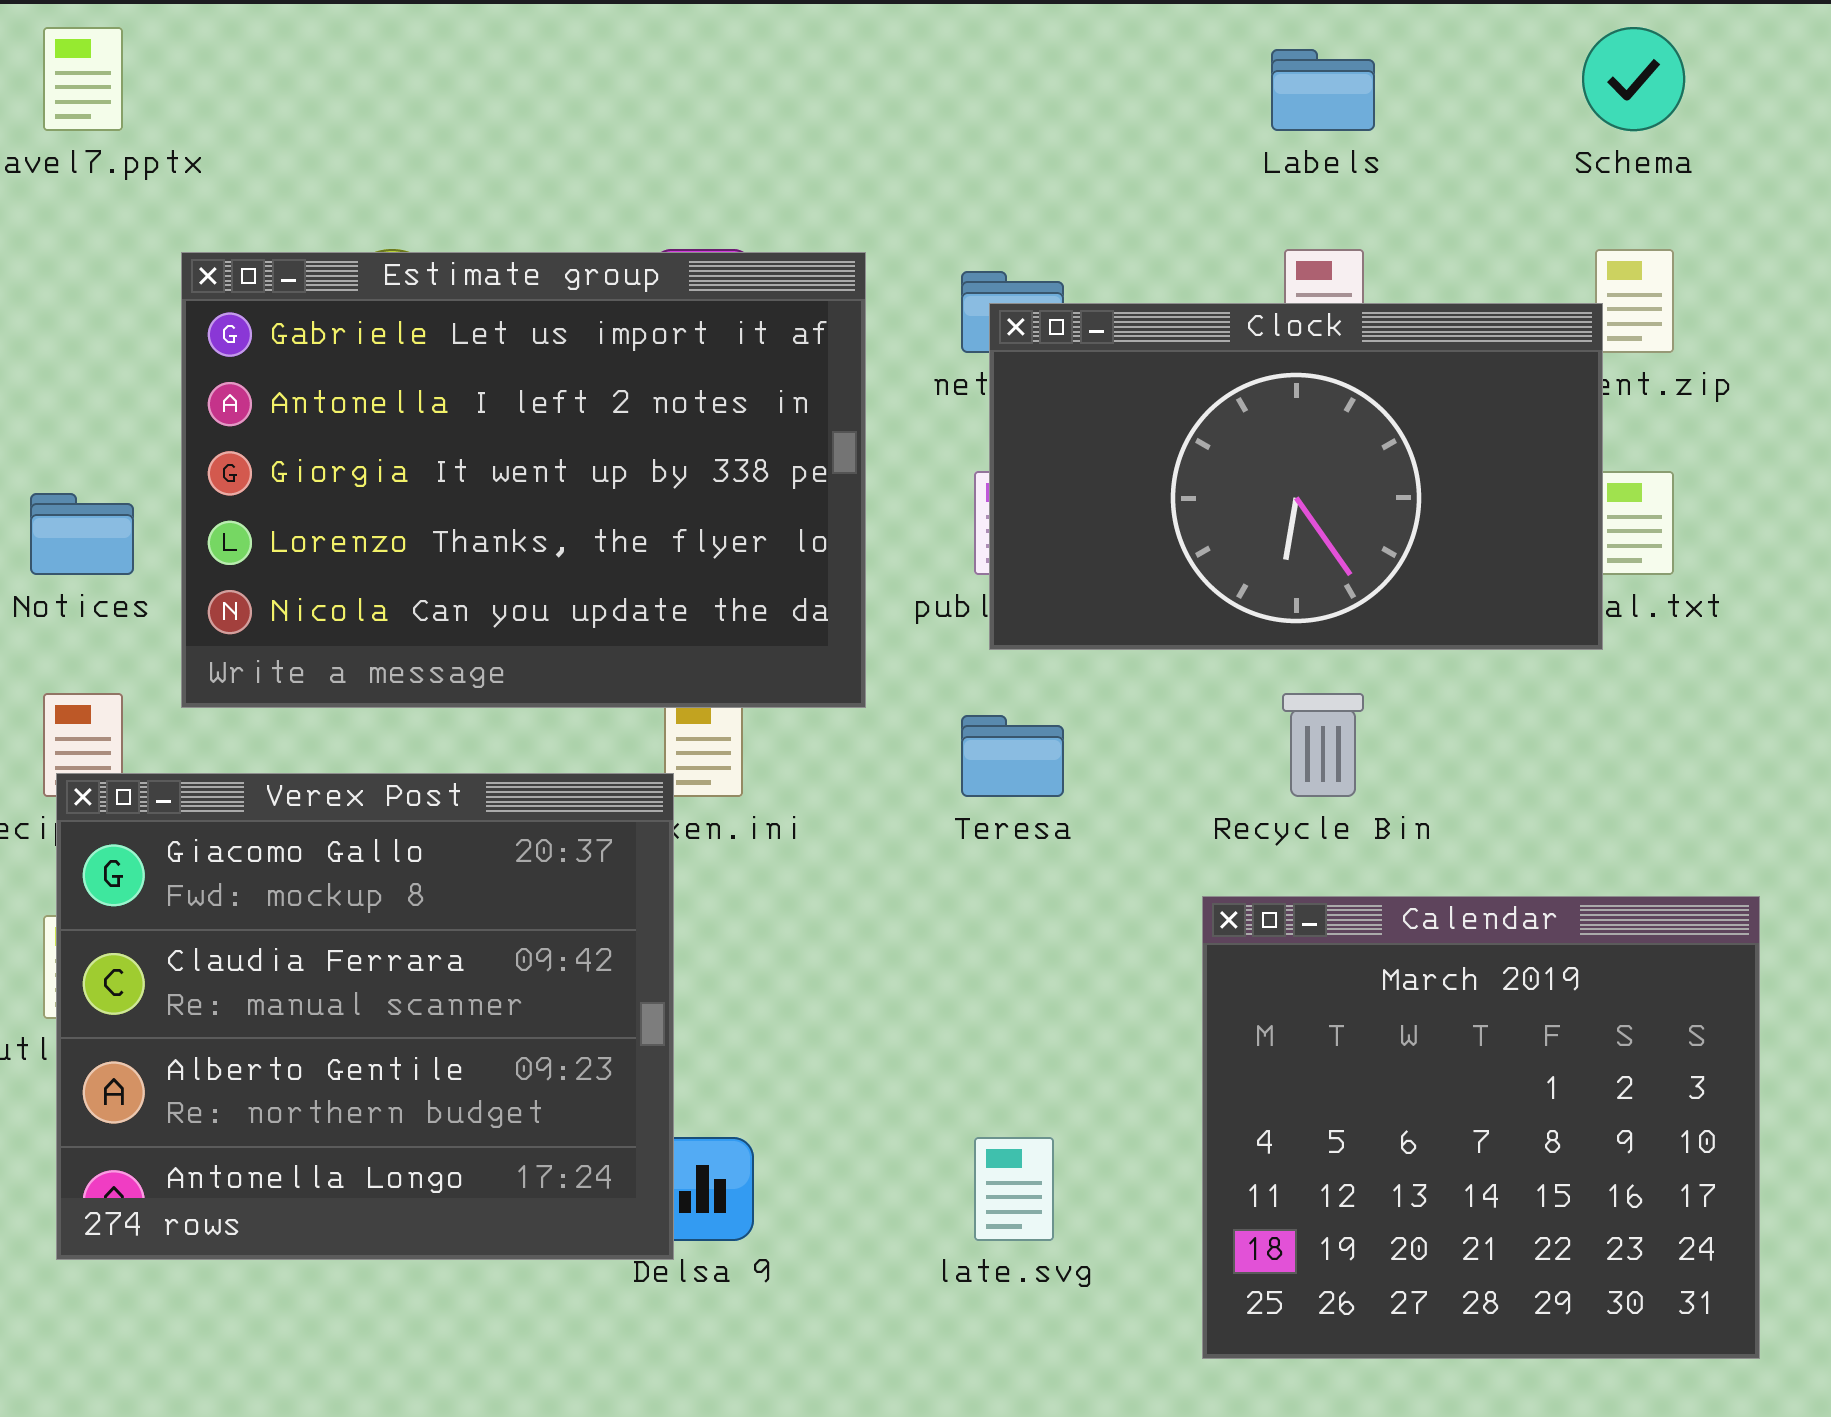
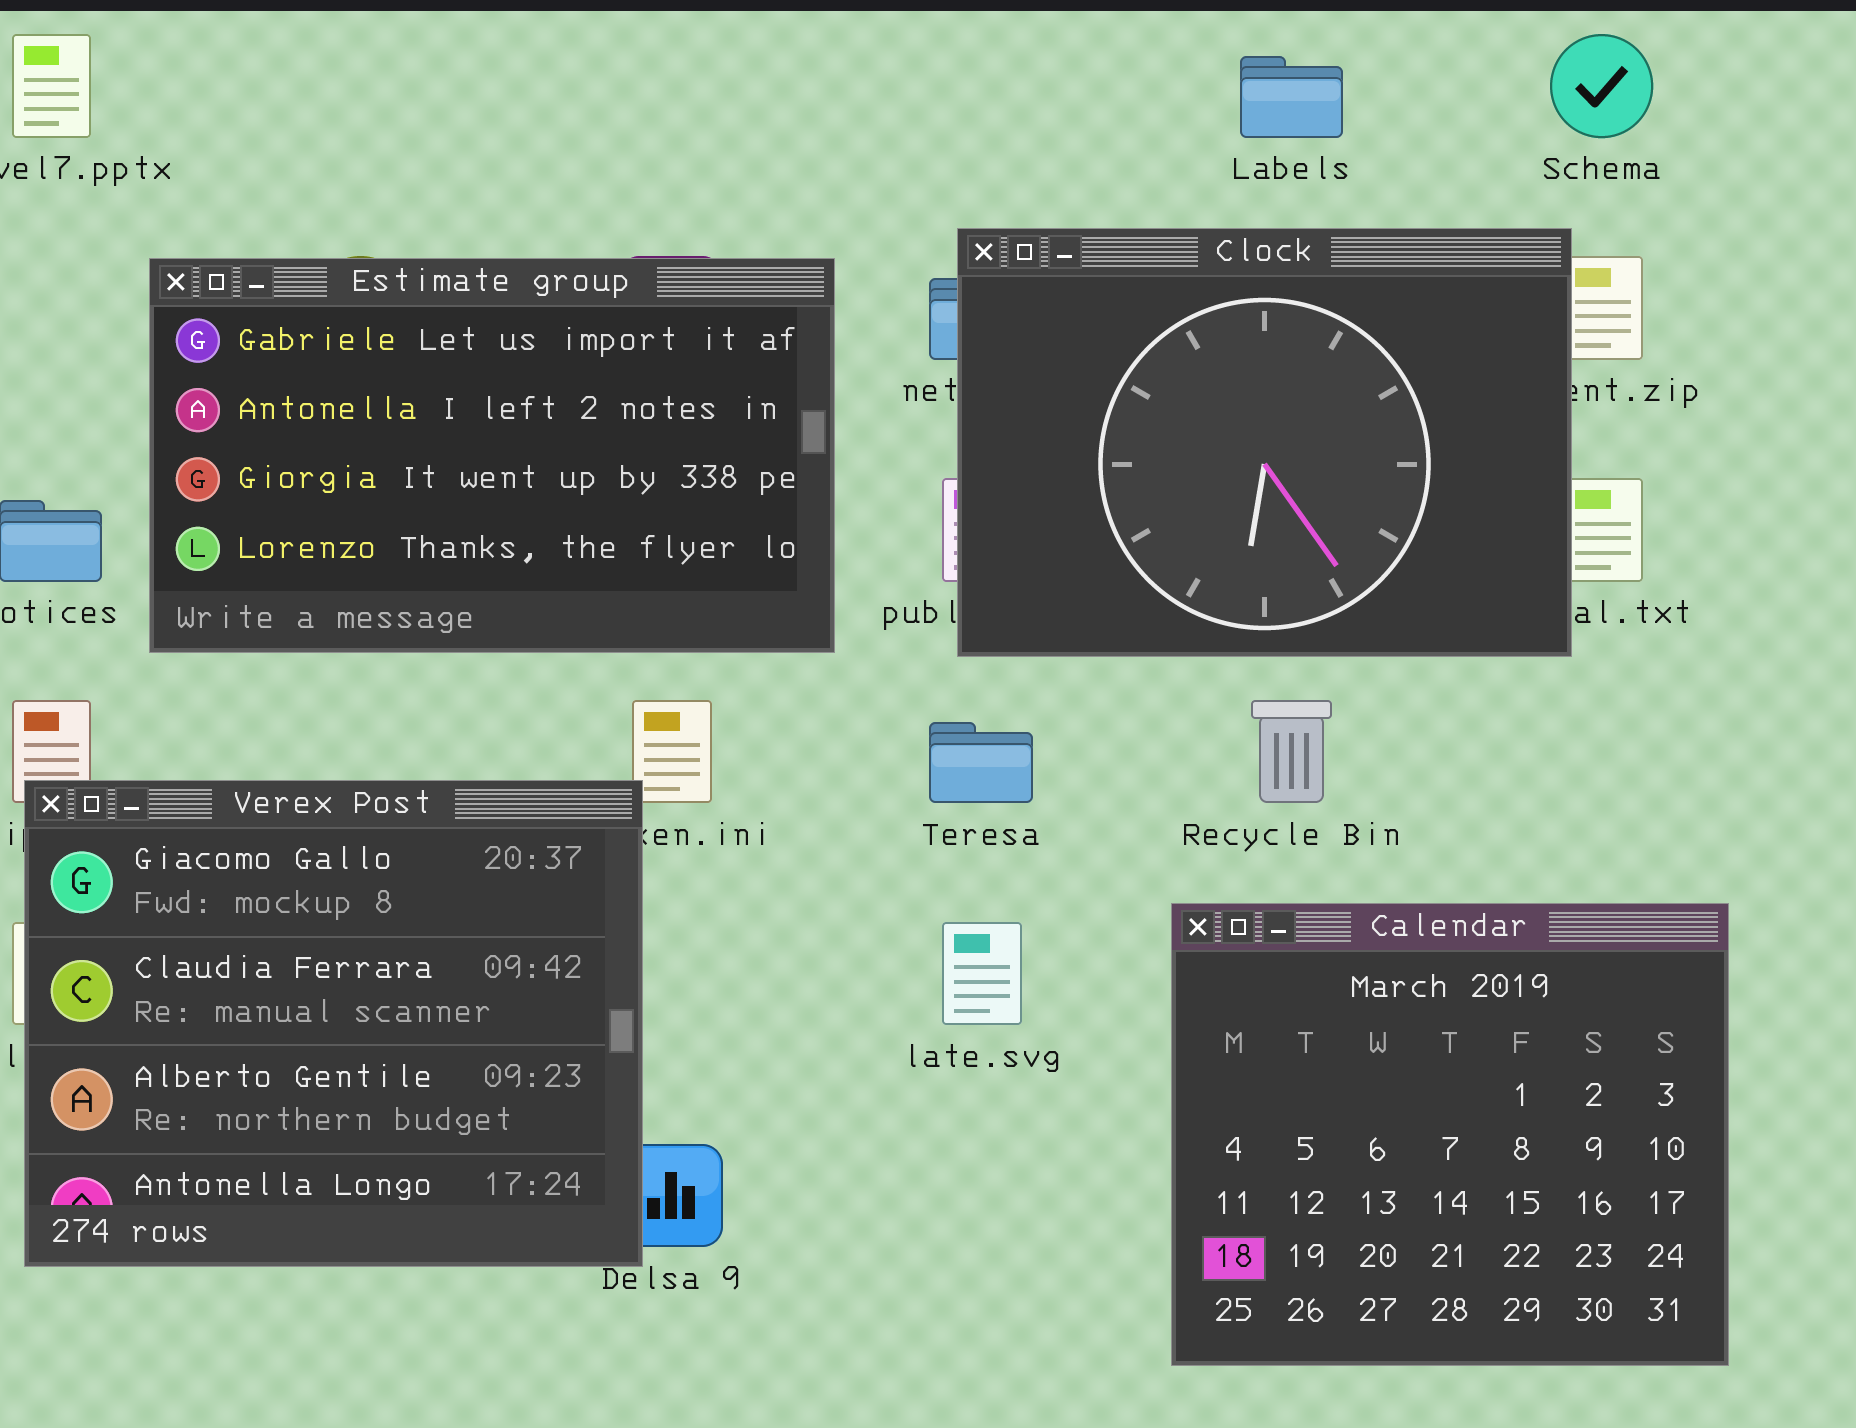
Estimate group: [181,252,866,708] -> [149,258,835,653], resized
Clock: [989,303,1603,650] -> [957,228,1572,657], resized
late.svg: [974,1137,1054,1241] -> [942,922,1022,1025], moved

